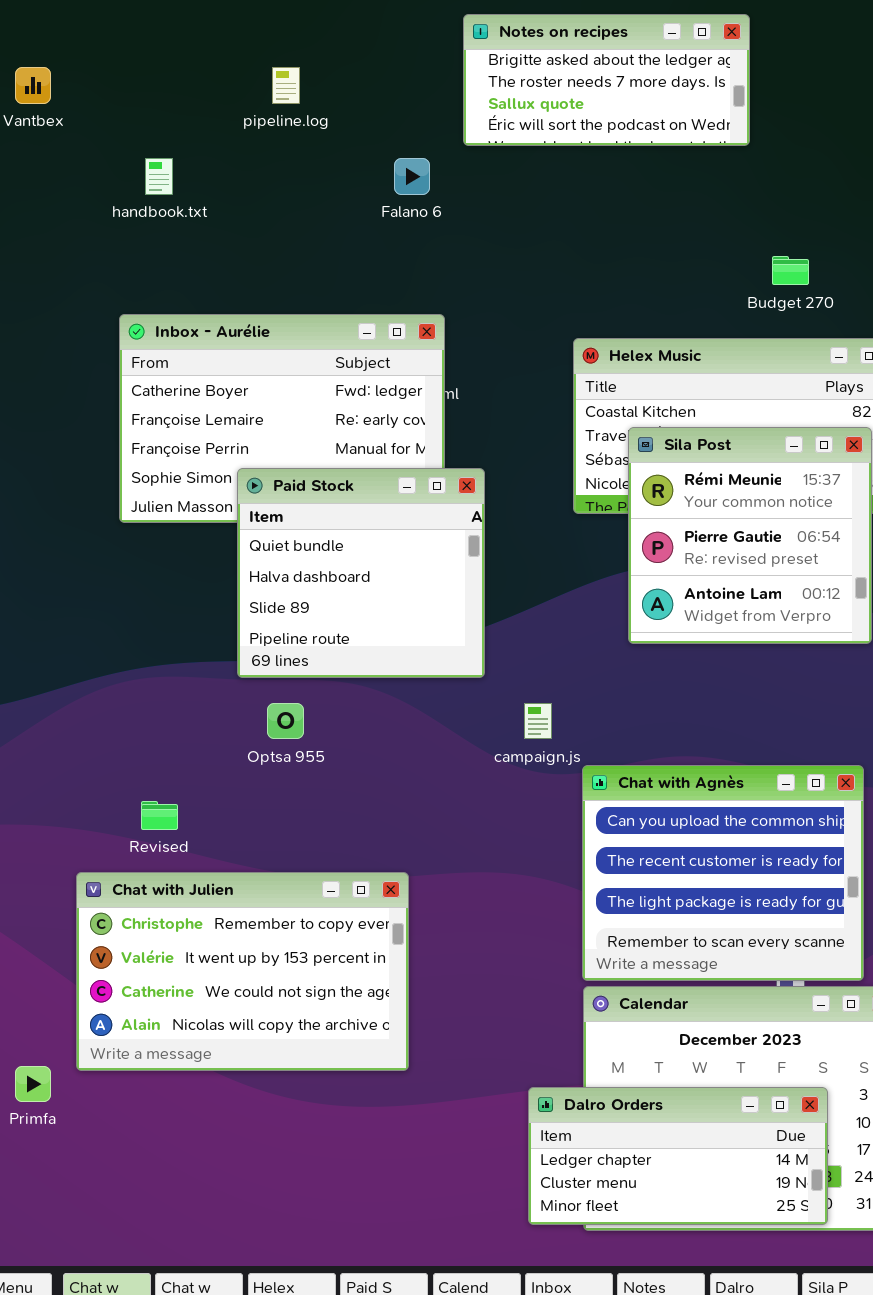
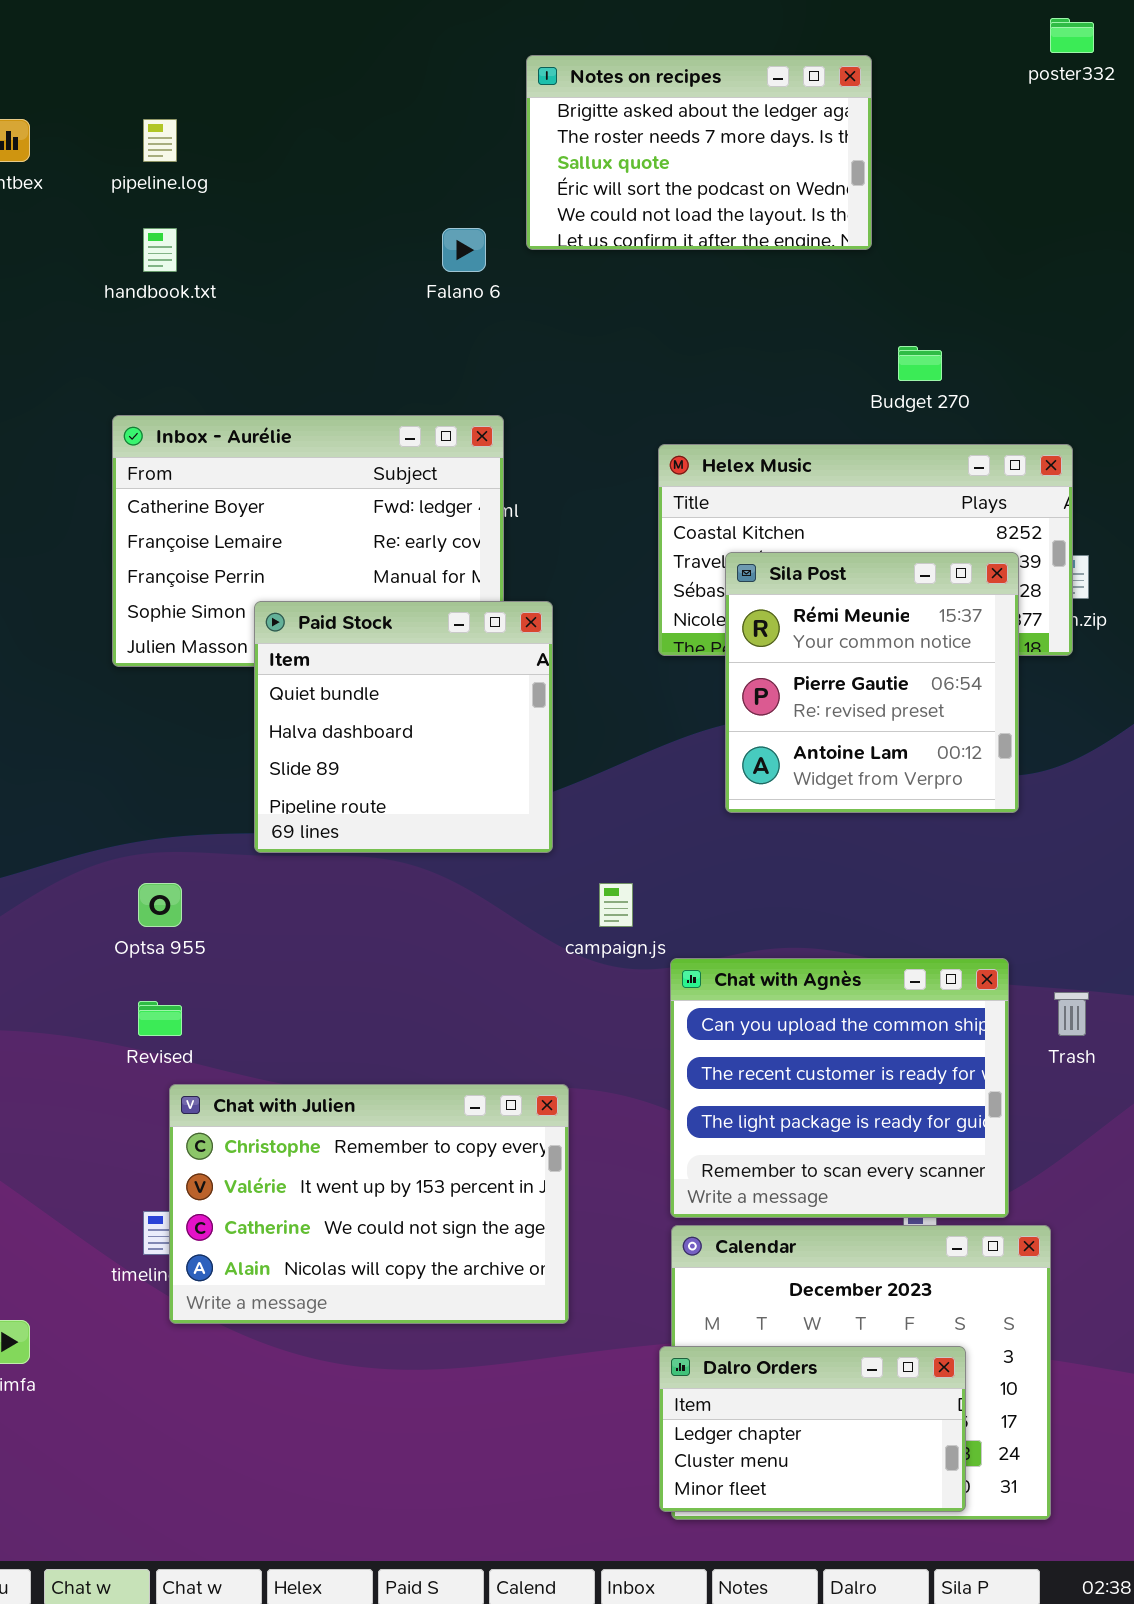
Notes on recipes: [463,14,750,146] -> [526,55,872,250], resized
pipeline.log: [272,67,300,104] -> [143,119,177,162], moved
Optsa 955: [267,703,304,739] -> [138,883,182,927], moved
Chat with Julien: [76,872,409,1071] -> [169,1084,569,1324], moved
Dalro Orders: [528,1087,828,1225] -> [659,1346,966,1512], resized

